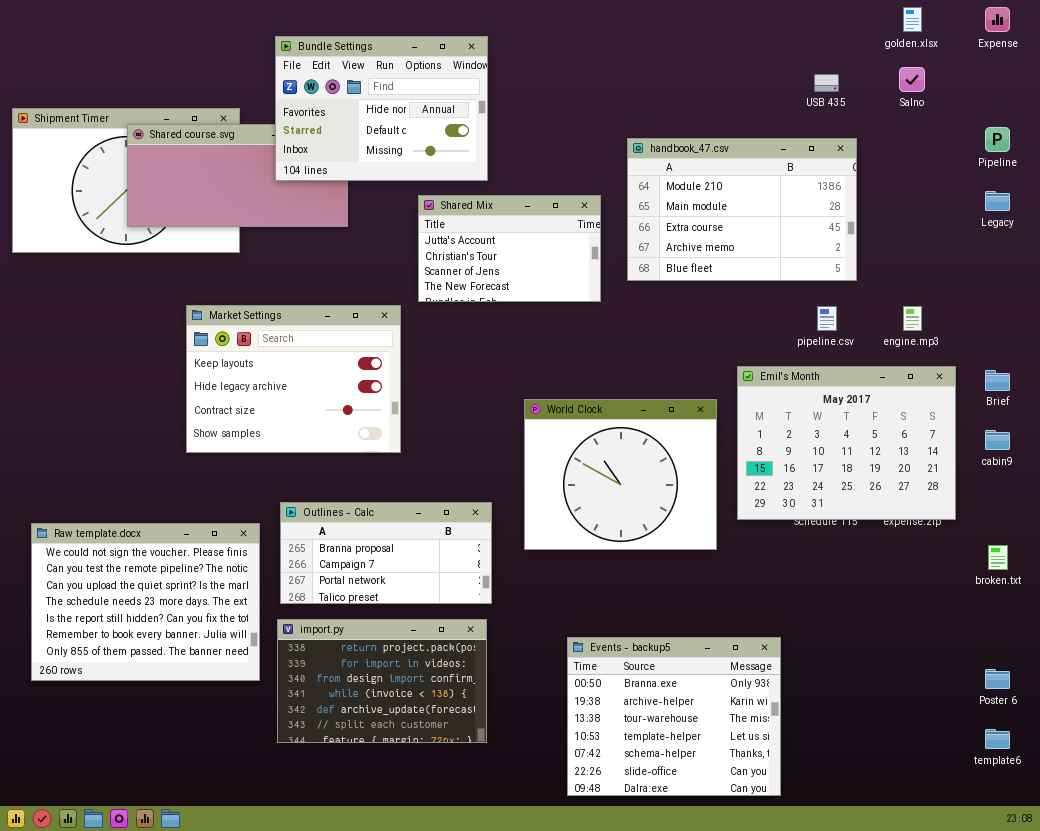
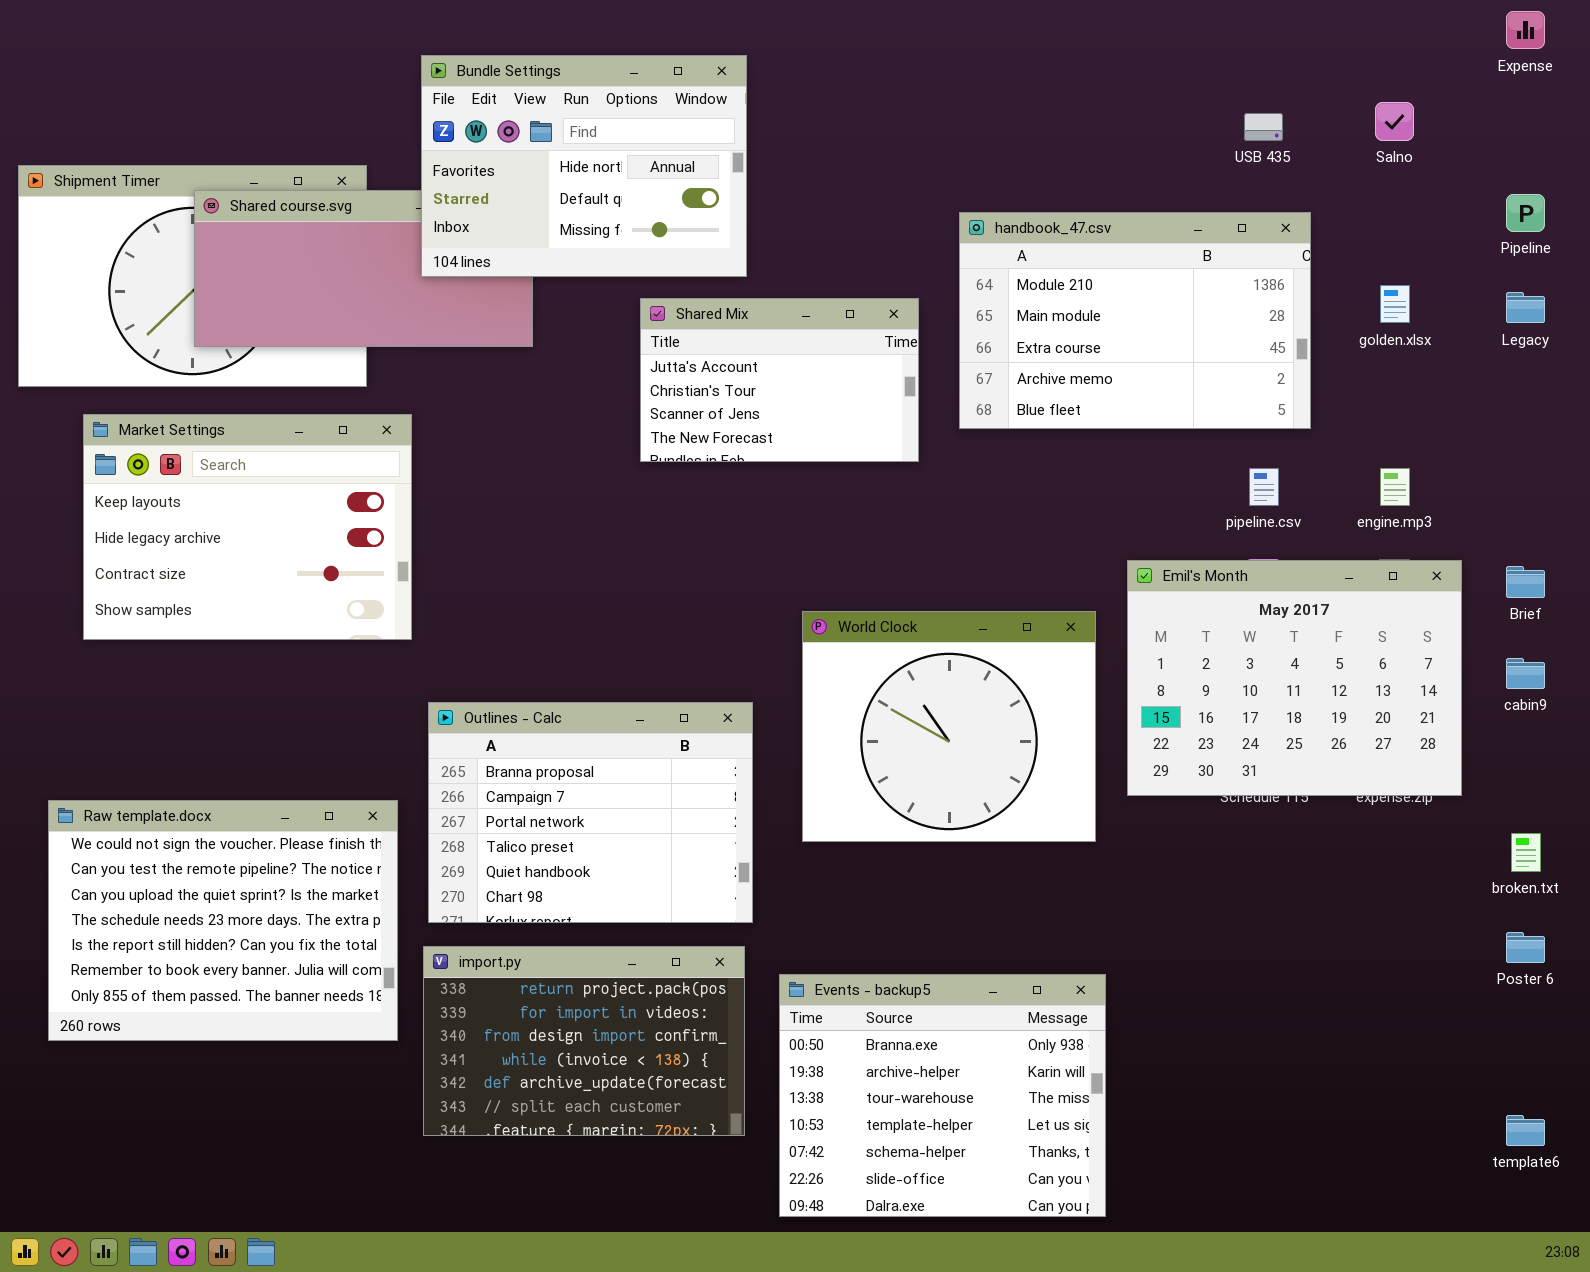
golden.xlsx: [903,7,922,32] -> [1380,285,1410,323], moved
Market Settings: [186,305,401,453] -> [83,414,412,640], moved
Outlines - Calc: [280,502,492,604] -> [428,702,753,923], resized
Events - backup5: [567,637,781,796] -> [779,974,1106,1217], moved
Poster 6: [985,669,1010,689] -> [1506,932,1545,963], moved

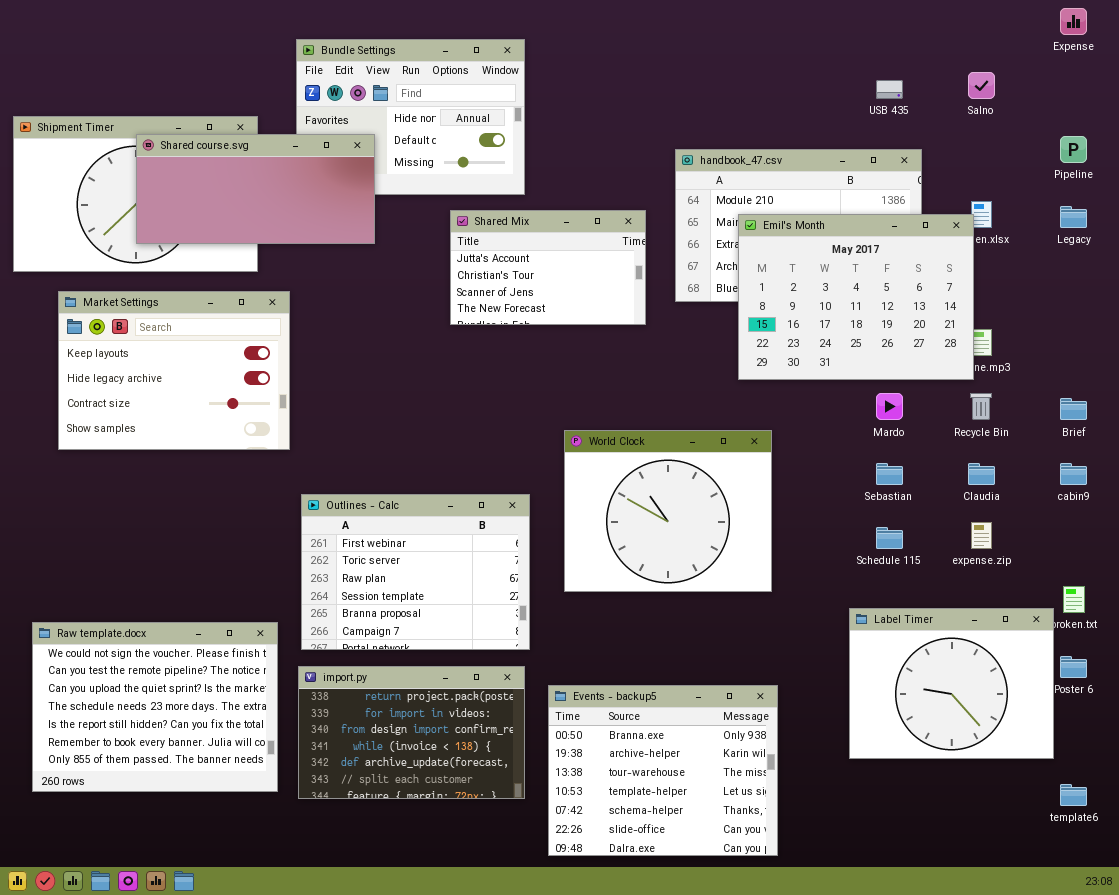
Shared course.svg: [194,190,533,347] -> [136,134,375,244], raised
Emil's Month: [1127,560,1462,796] -> [738,214,974,380], moved
Outlines - Calc: [428,702,753,923] -> [301,494,530,650], scrolled up 4 rows
Raw template.docx: [48,800,398,1041] -> [32,622,278,792], moved
Label Timer: none -> [849,608,1054,759], opened

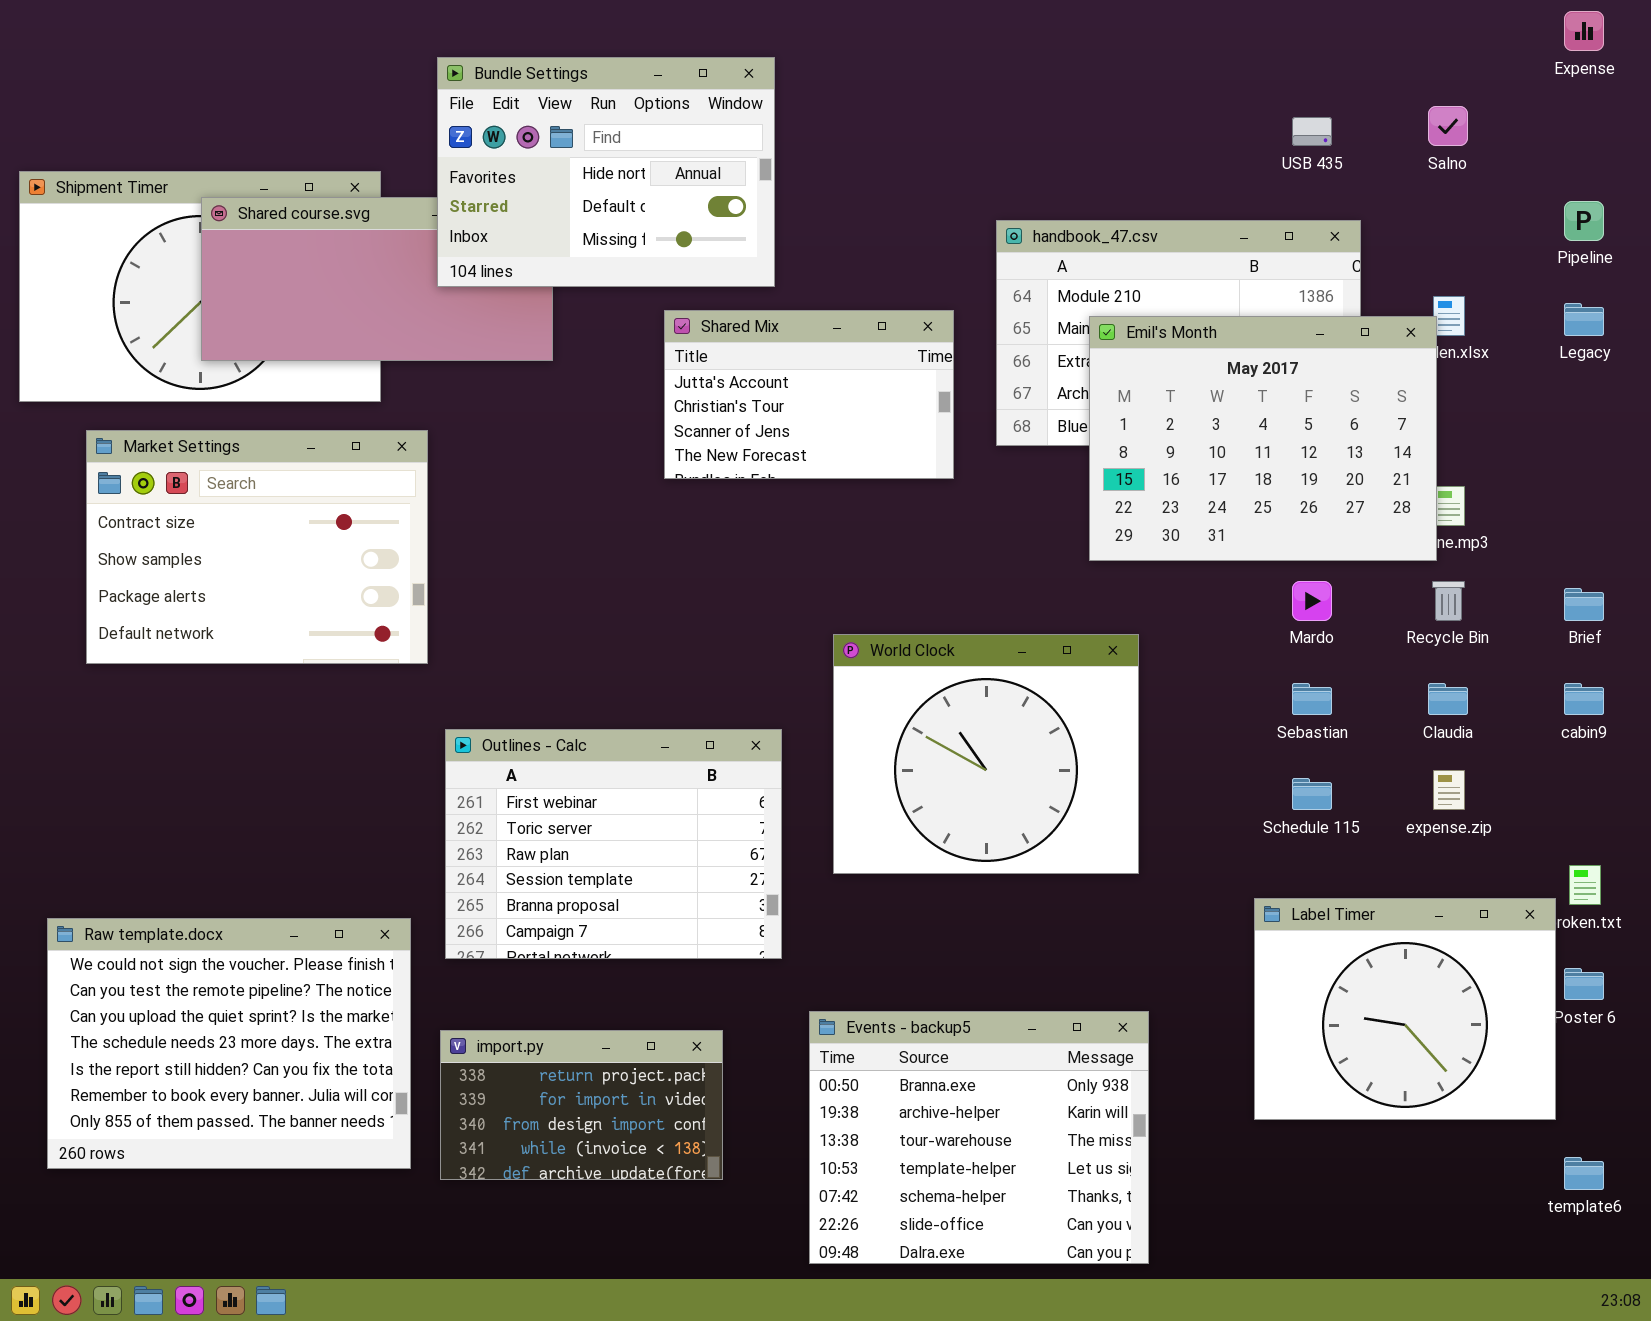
Bundle Settings: [296,39,525,195] -> [437,57,775,287], raised
Market Settings: [58,291,290,450] -> [86,430,428,664], scrolled down 2 rows
import.py: [298,666,525,799] -> [440,1030,723,1180], resized

